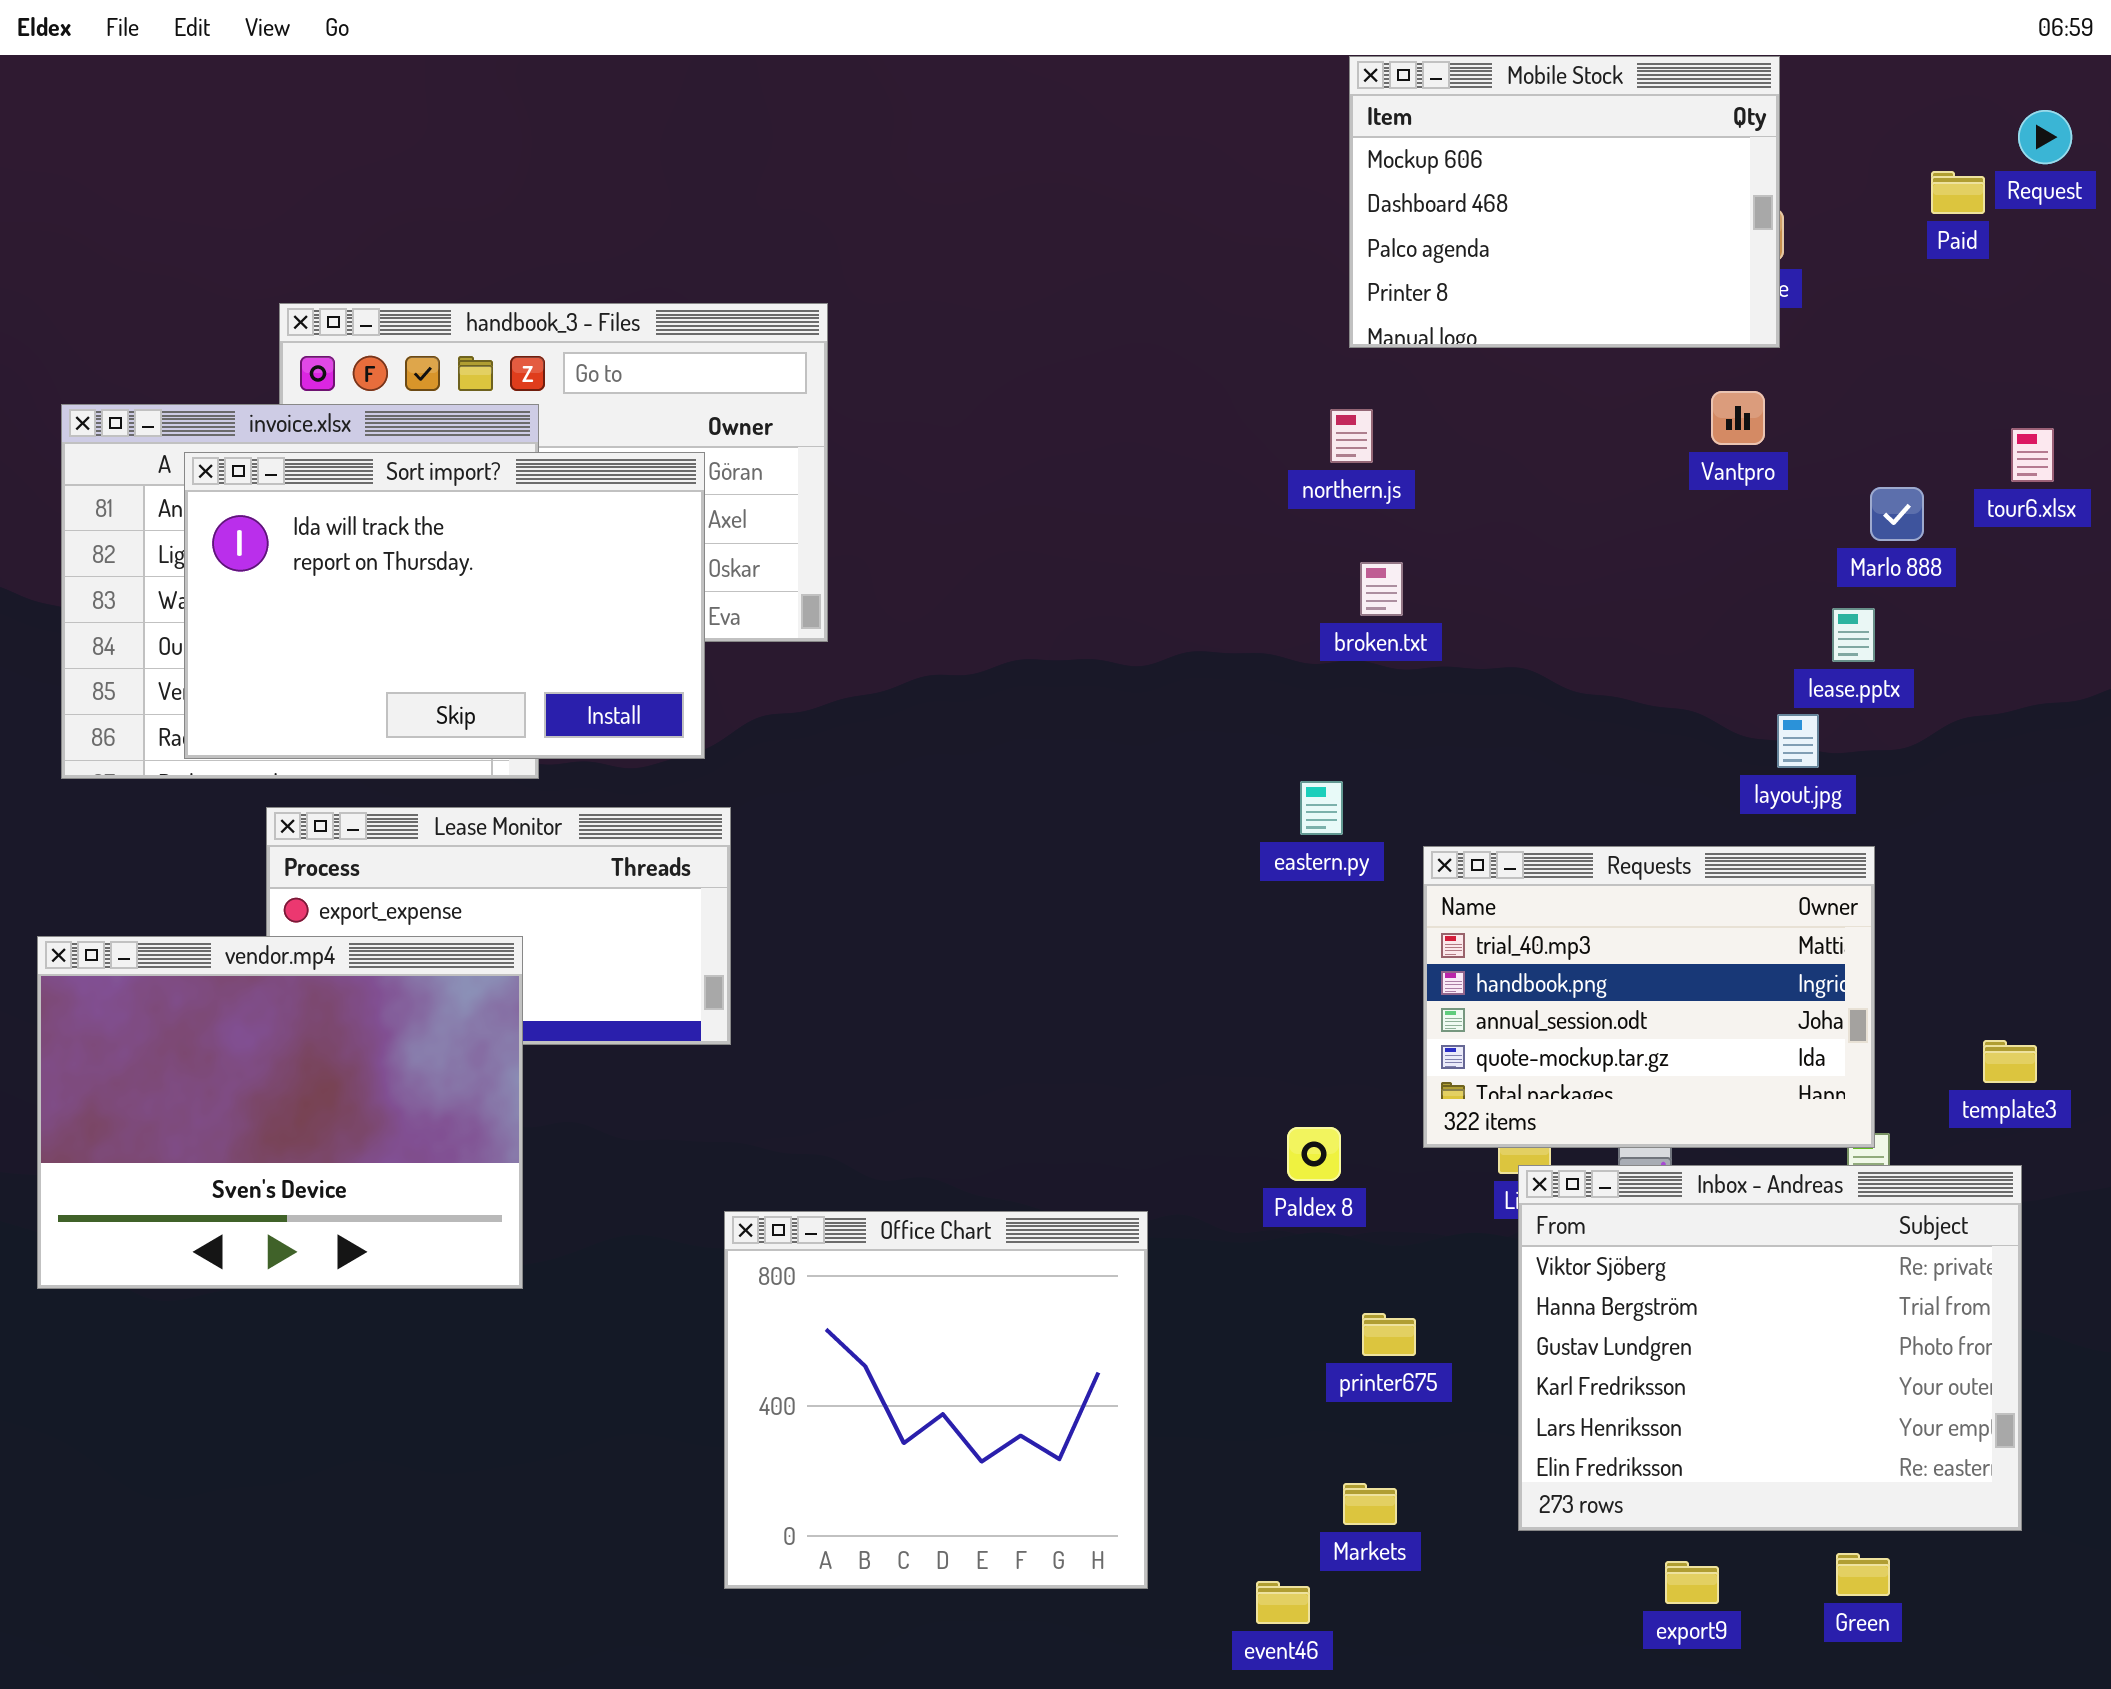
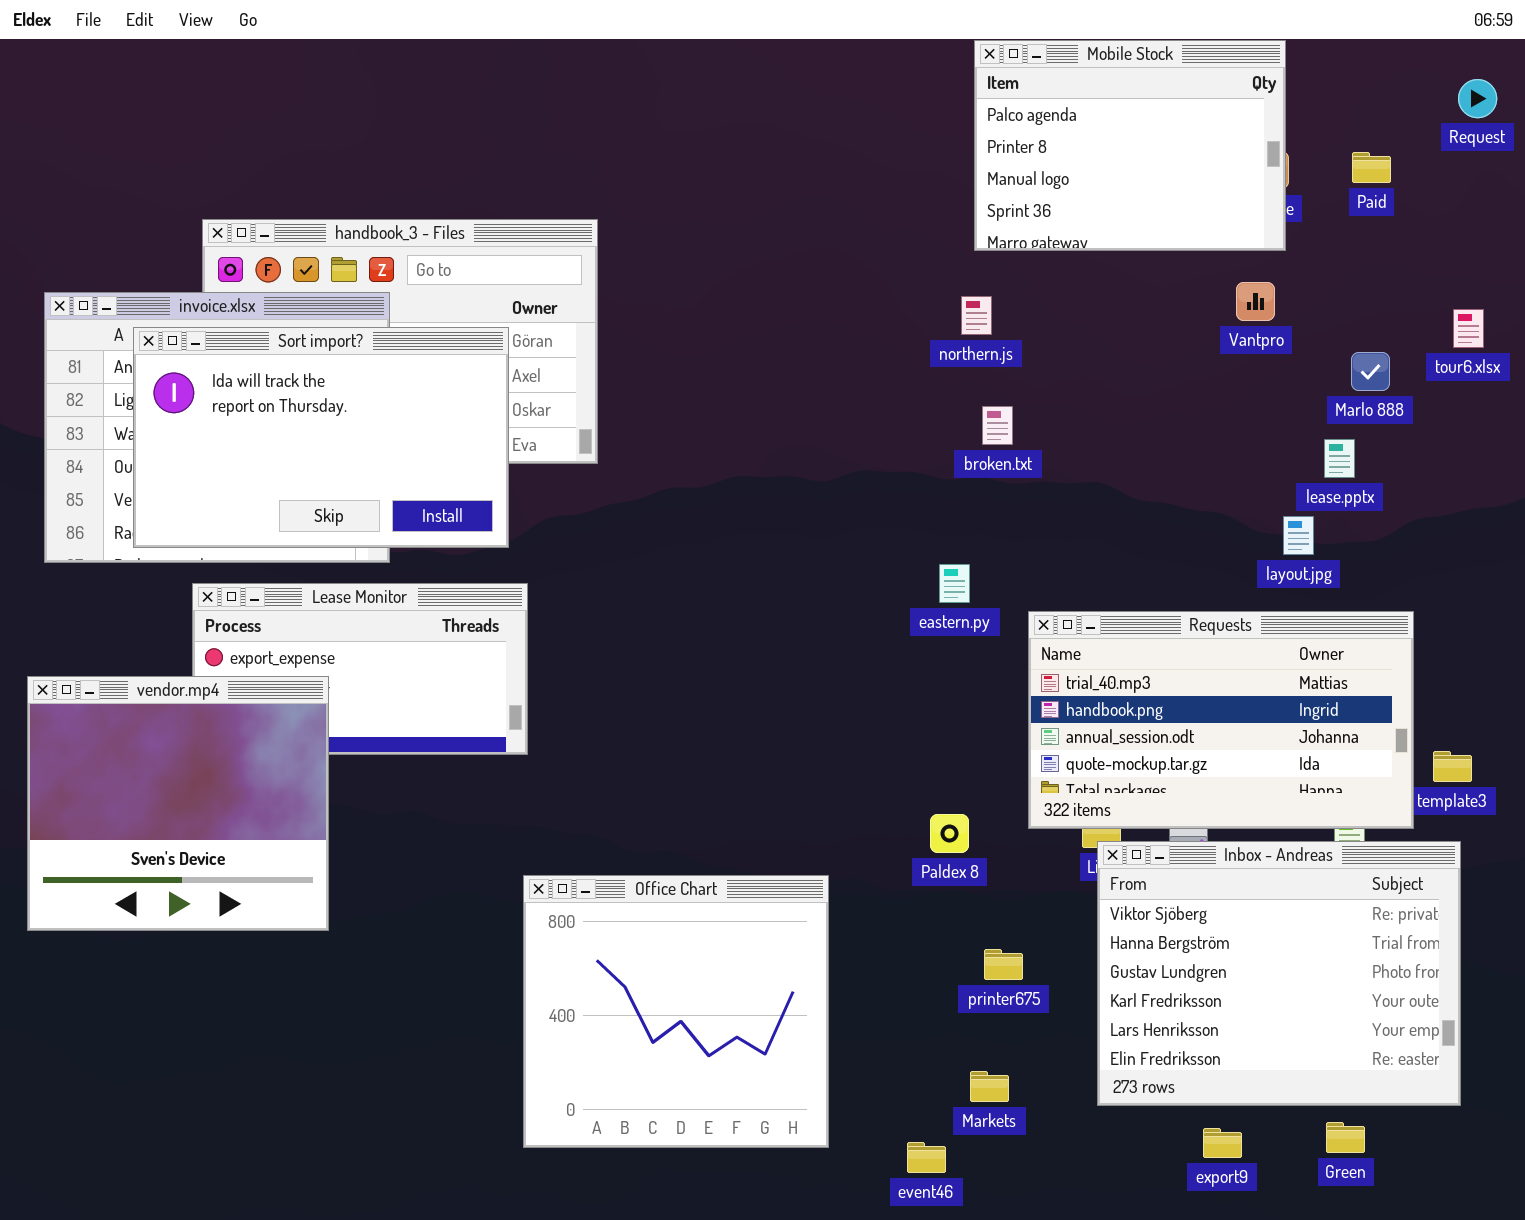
Mobile Stock: [1349,56,1780,348] -> [974,40,1286,251], scrolled down 2 rows
Paid: [1931,171,1985,214] -> [1352,152,1391,183], moved
Requests: [1423,846,1875,1148] -> [1028,611,1414,829], resized
vendor.mp4: [37,936,523,1289] -> [27,676,329,931], resized

